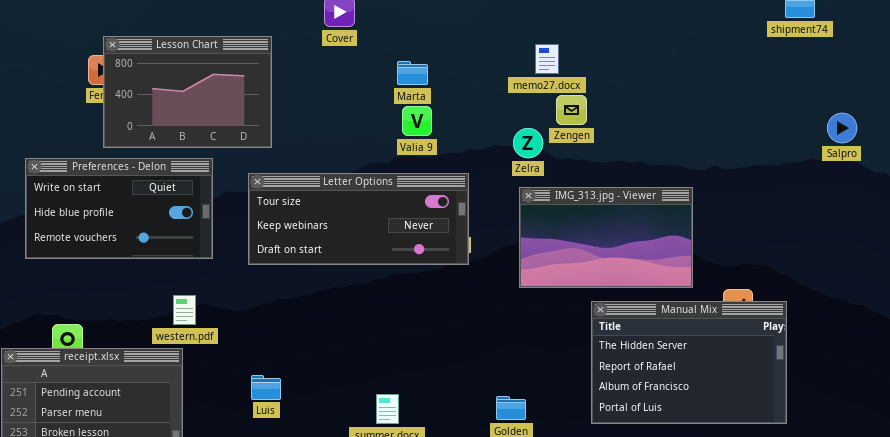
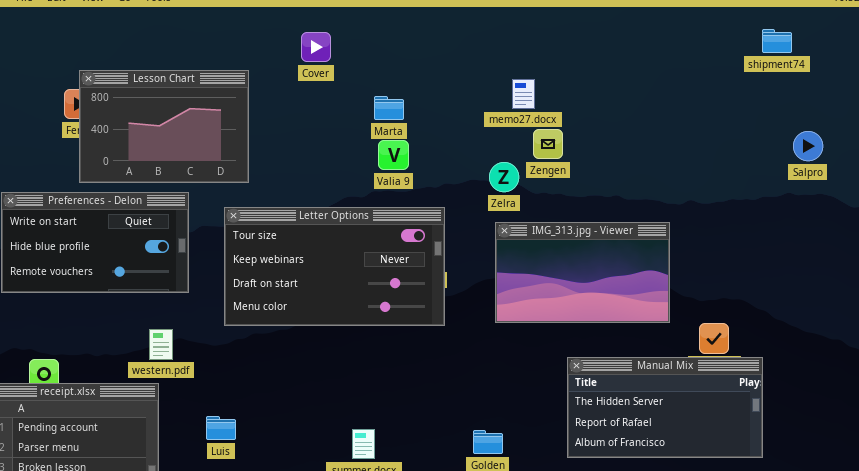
Salpro: [827,113,857,143] -> [793,131,823,161], moved
Letter Options: [248,173,469,265] -> [224,207,445,326], resized
Manual Mix: [591,301,787,424] -> [567,357,763,458], resized
Luis: [251,375,281,400] -> [206,416,236,440], moved

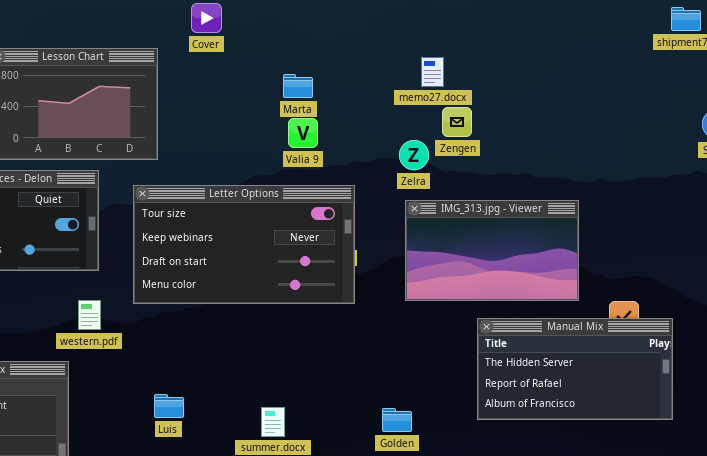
Cover: [301,32,331,62] -> [191,3,222,33], moved
western.pdf: [149,329,173,360] -> [78,300,101,330], moved
Manual Mix: [567,357,763,458] -> [477,318,673,420], moved
Luis: [206,416,236,440] -> [154,394,184,418], moved

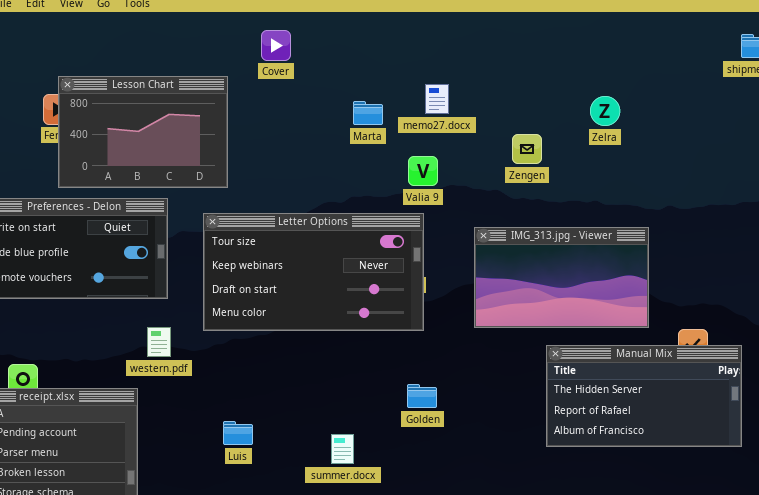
memo27.docx: [421,57,444,87] -> [425,84,449,114], moved
Valia 9: [288,118,318,148] -> [408,156,438,186], moved
Zelra: [399,140,429,170] -> [590,96,620,126], moved
Golden: [382,408,412,432] -> [407,384,437,408], moved

